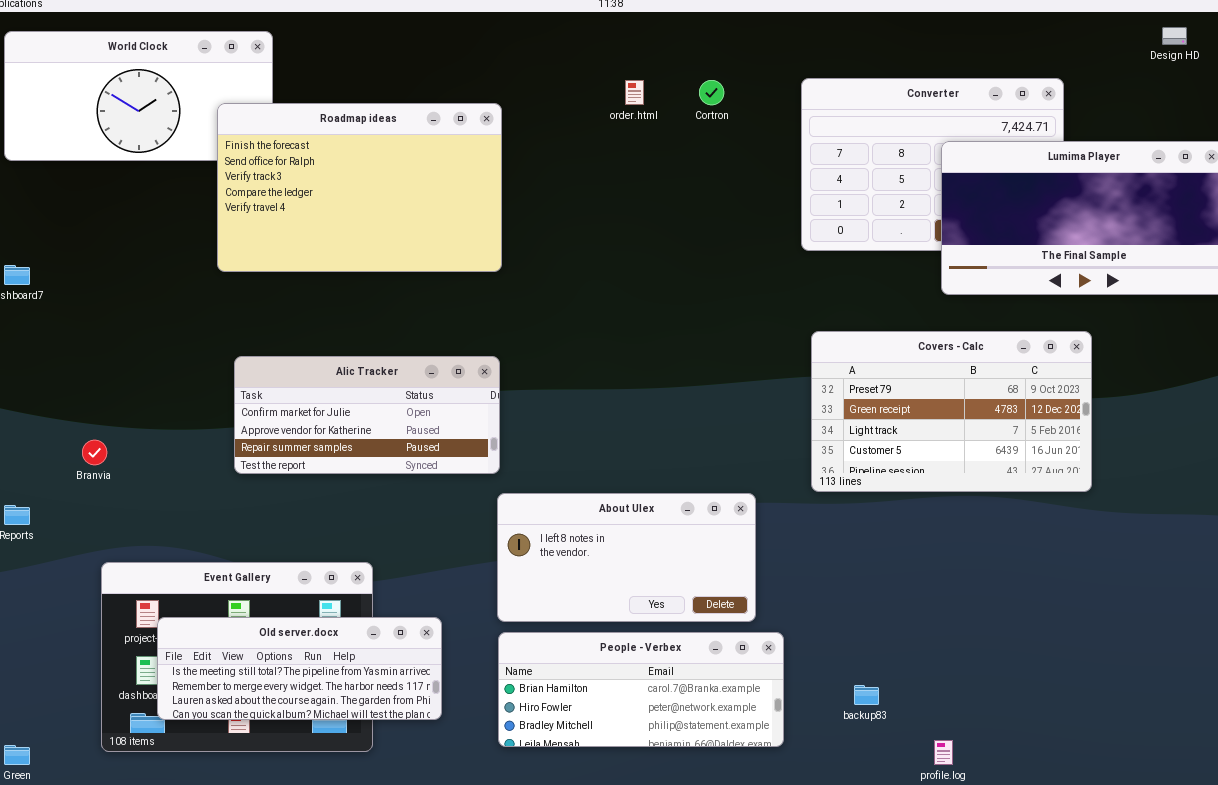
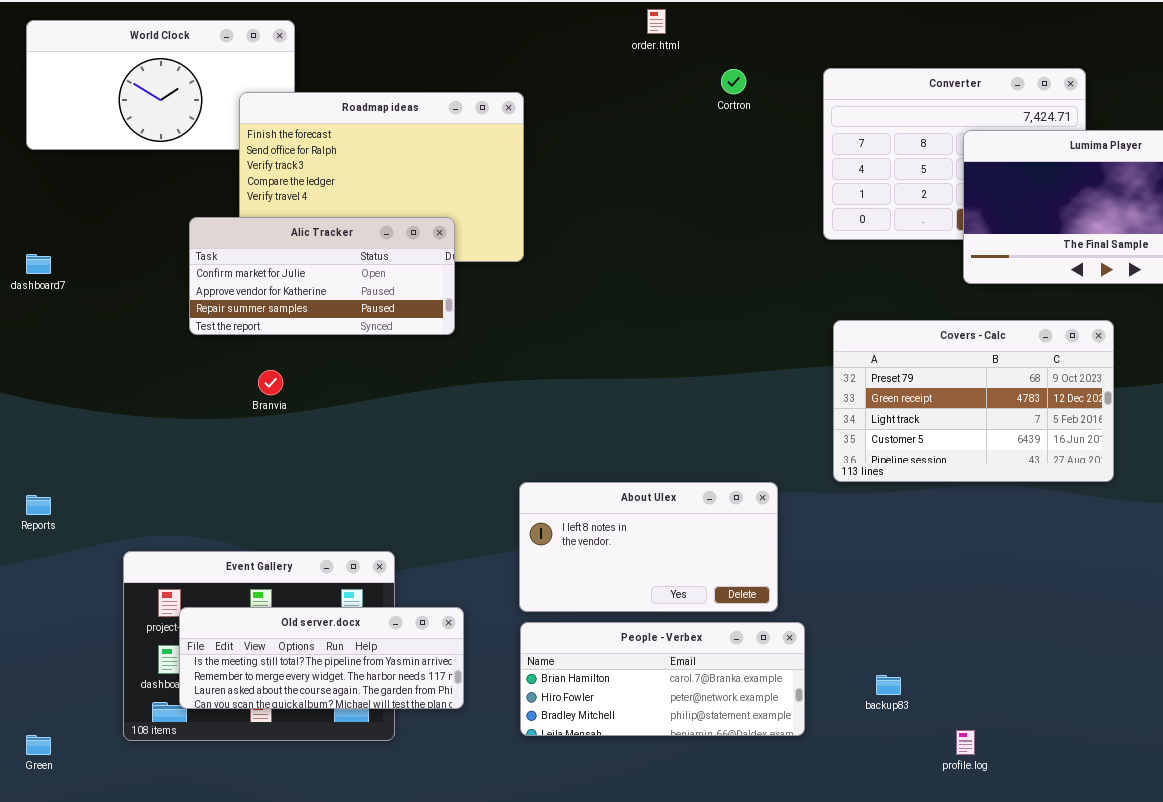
order.html: [625,80,644,105] -> [647,9,666,34], moved
Alic Tracker: [234,356,500,474] -> [189,217,455,335], moved
Branvia: [82,440,107,465] -> [258,370,283,395], moved

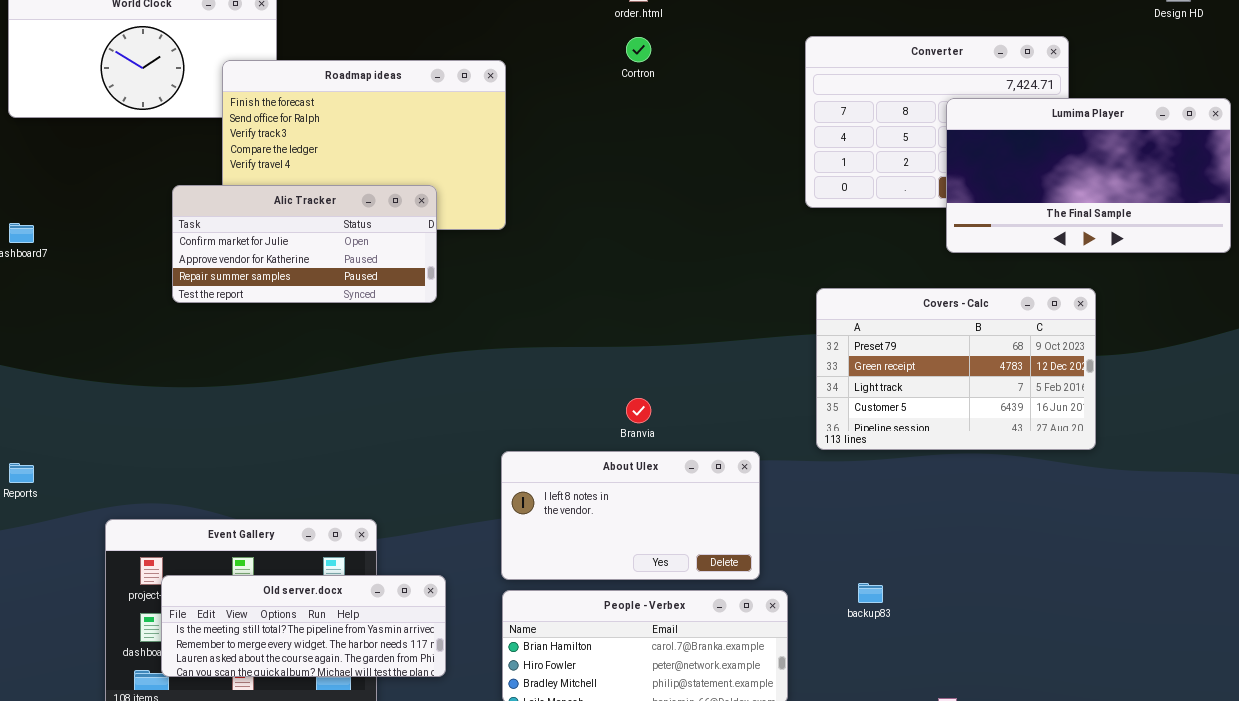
Cortron: [721,69,746,94] -> [626,37,651,62], moved
Branvia: [258,370,283,395] -> [626,398,651,423], moved
backup83: [876,675,901,695] -> [858,583,883,603], moved

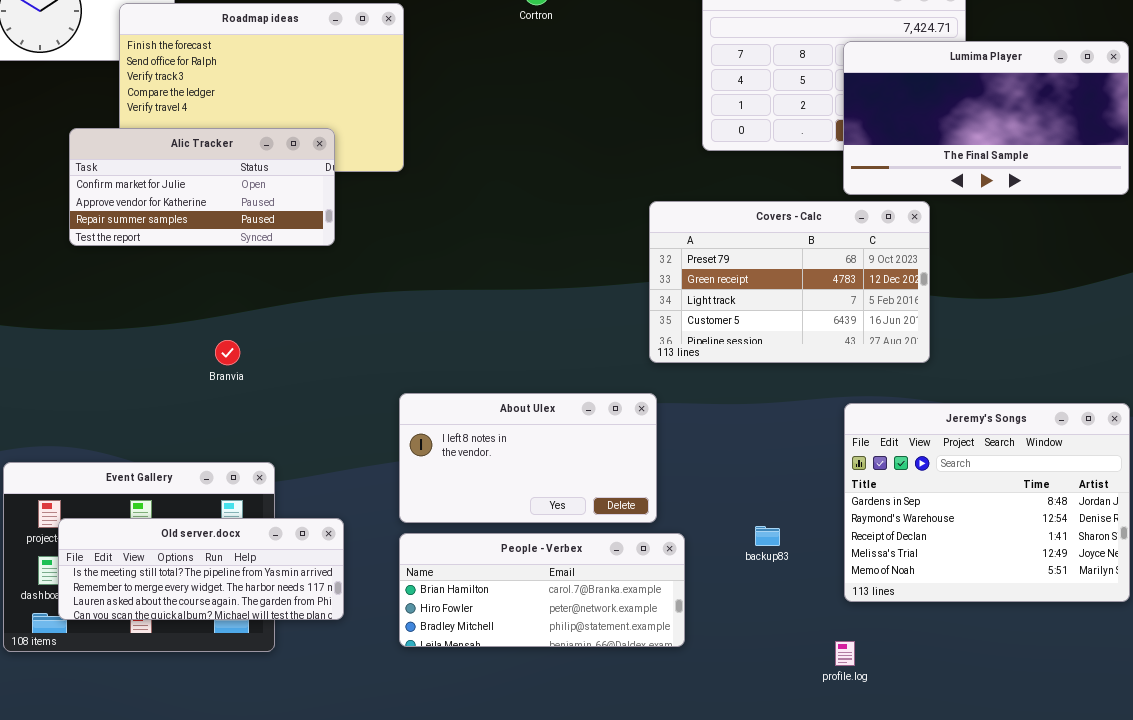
Covers - Calc: [816,288,1096,450] -> [649,201,930,363], moved
Branvia: [626,398,651,423] -> [215,340,240,365], moved
Jeremy's Songs: none -> [844,403,1130,602], opened

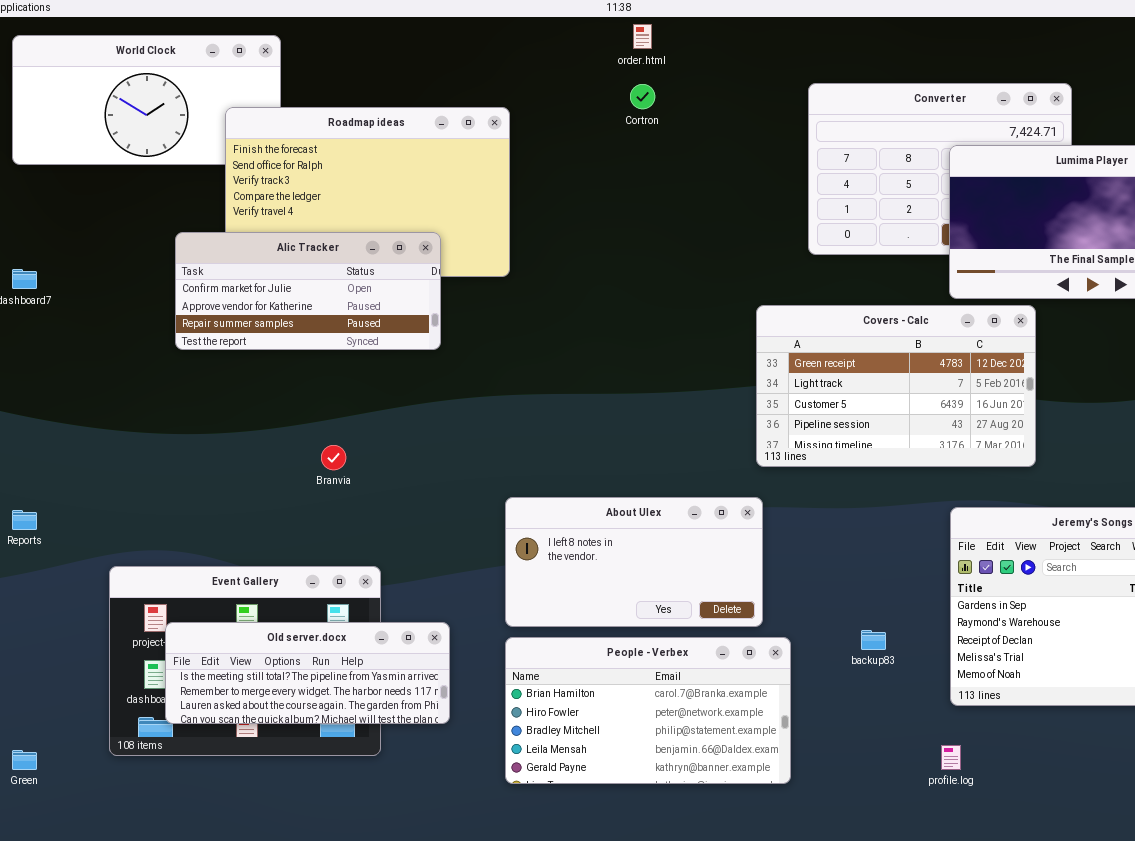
Covers - Calc: [649,201,930,363] -> [756,305,1036,467], scrolled down 1 row
People - Verbex: [399,533,685,647] -> [505,637,791,784], resized

